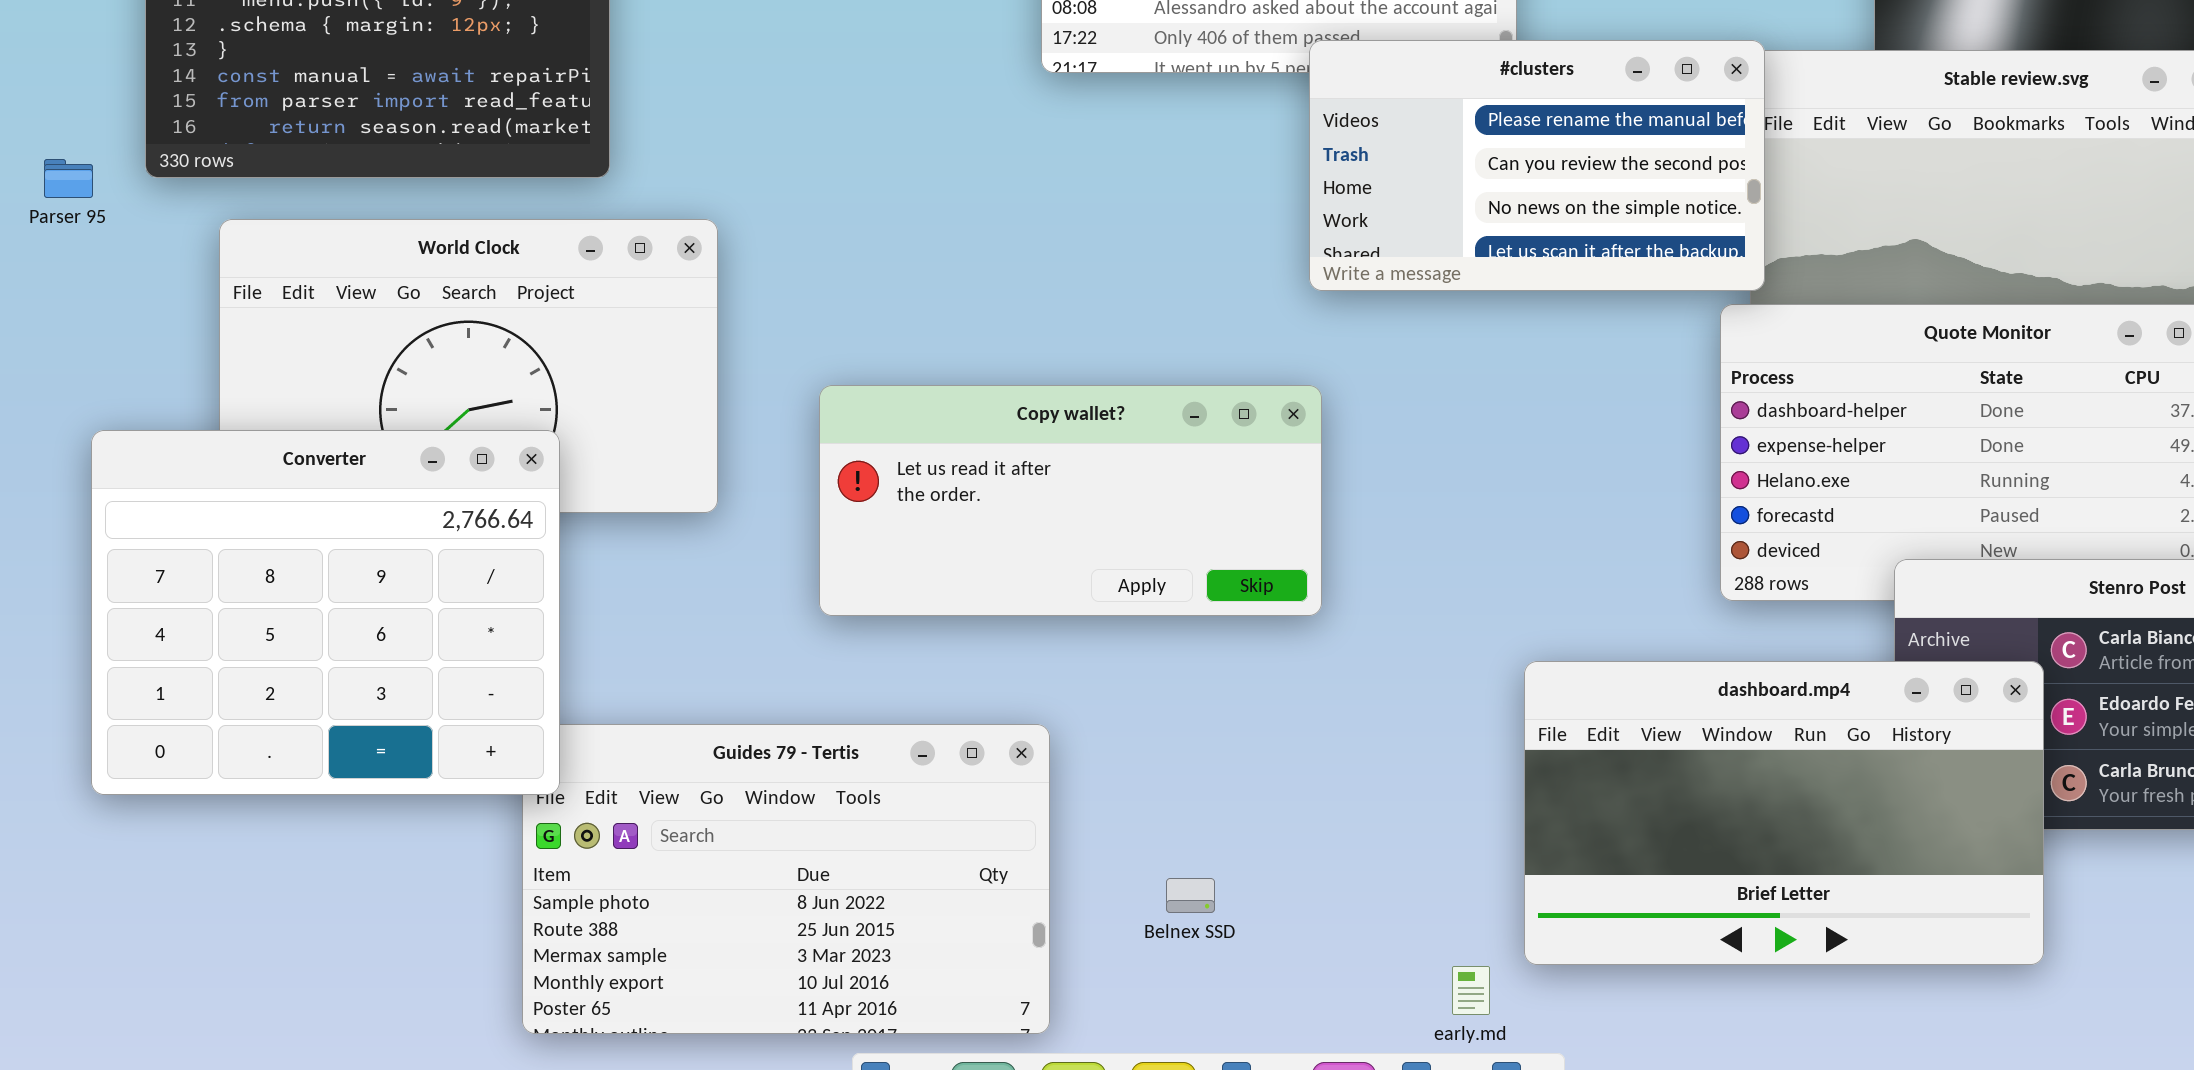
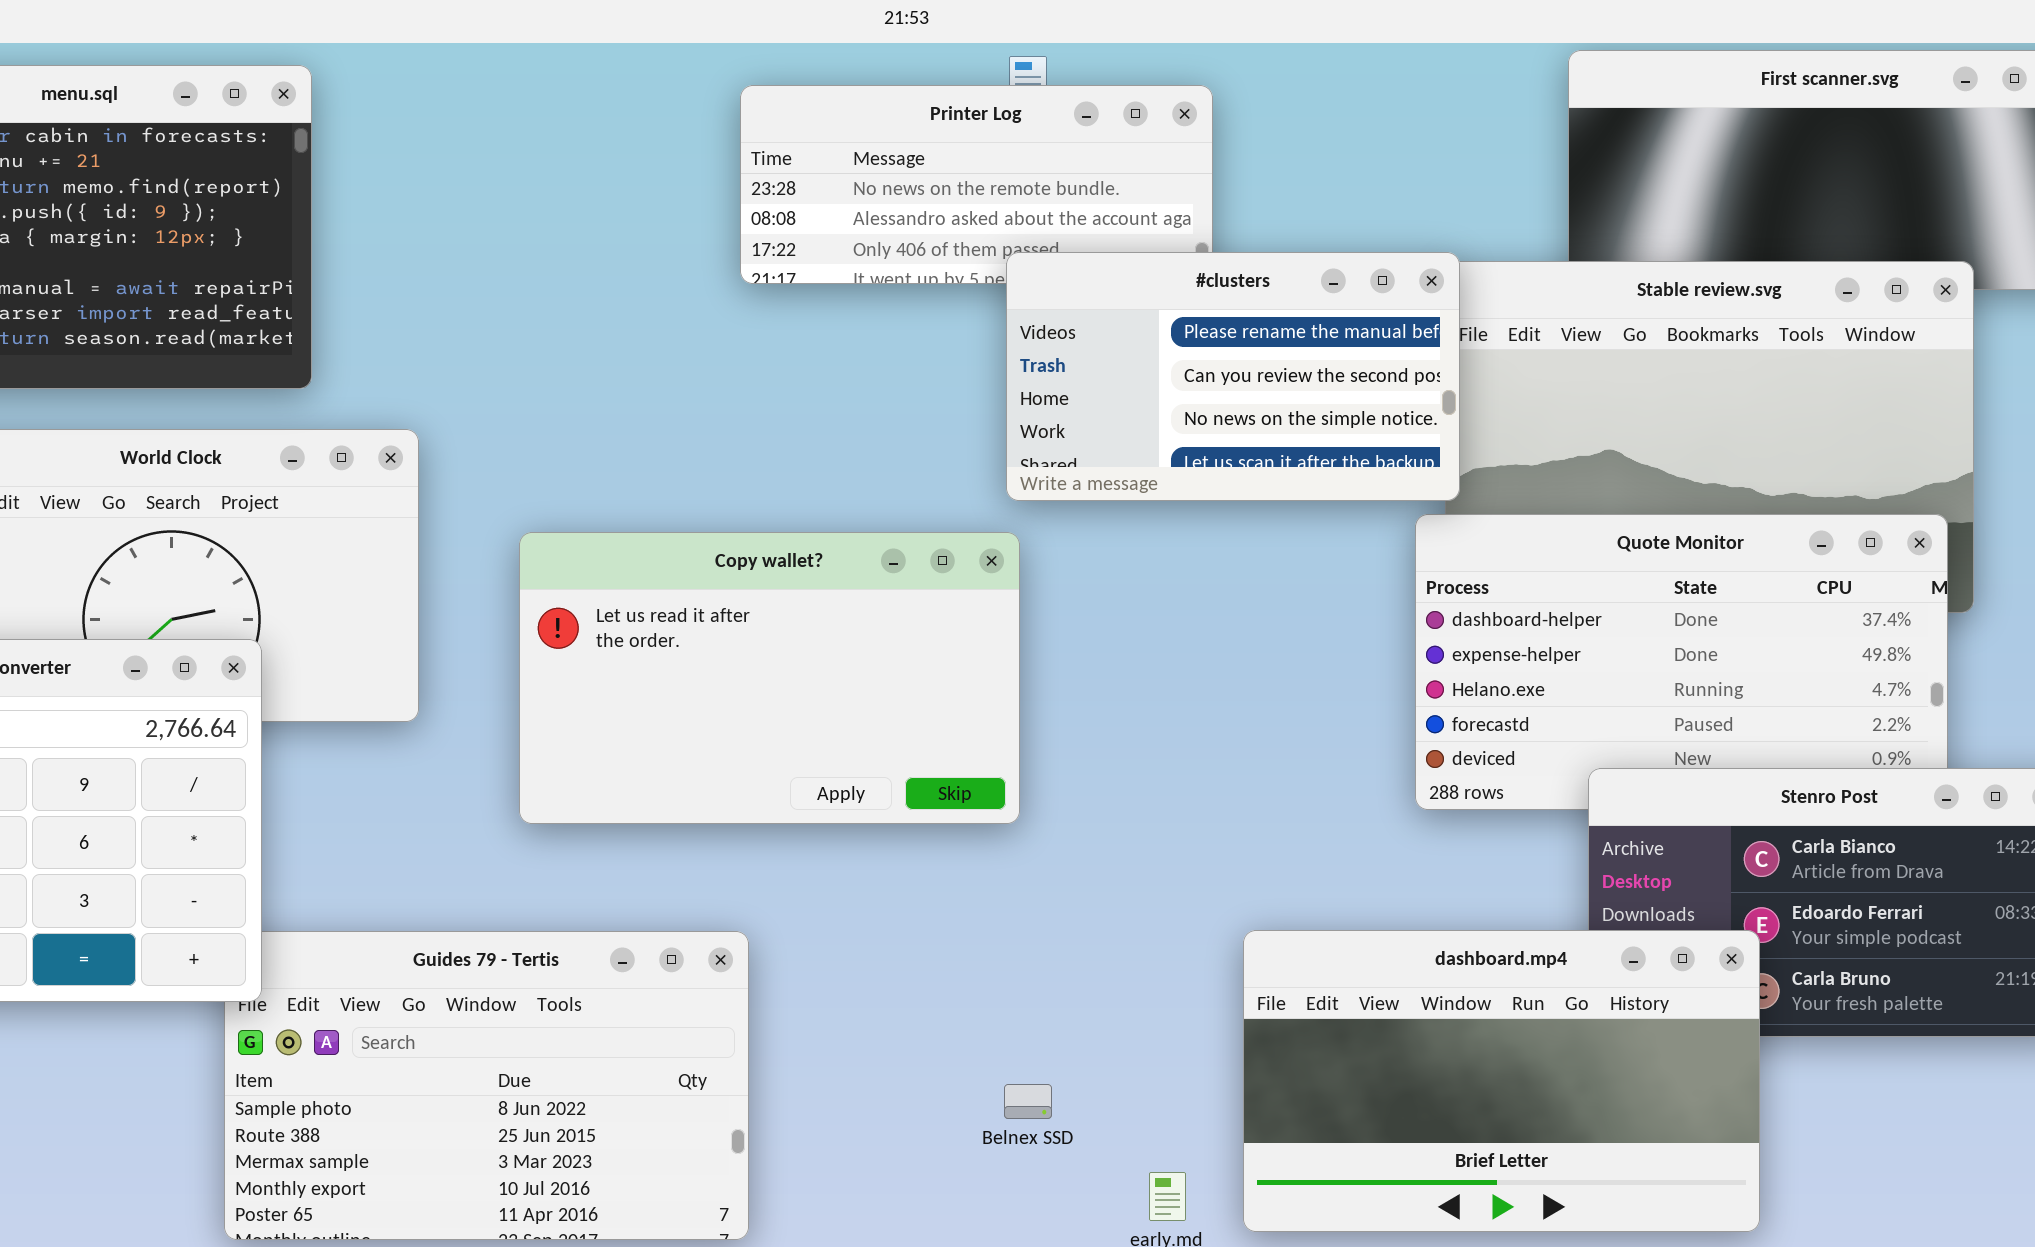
Copy wallet?: [819,385,1322,616] -> [519,532,1020,824], resized
dashboard.mp4: [1524,661,2044,965] -> [1243,930,1760,1232], moved
Belnex SSD: [1166,878,1215,913] -> [1004,1084,1052,1119], moved

